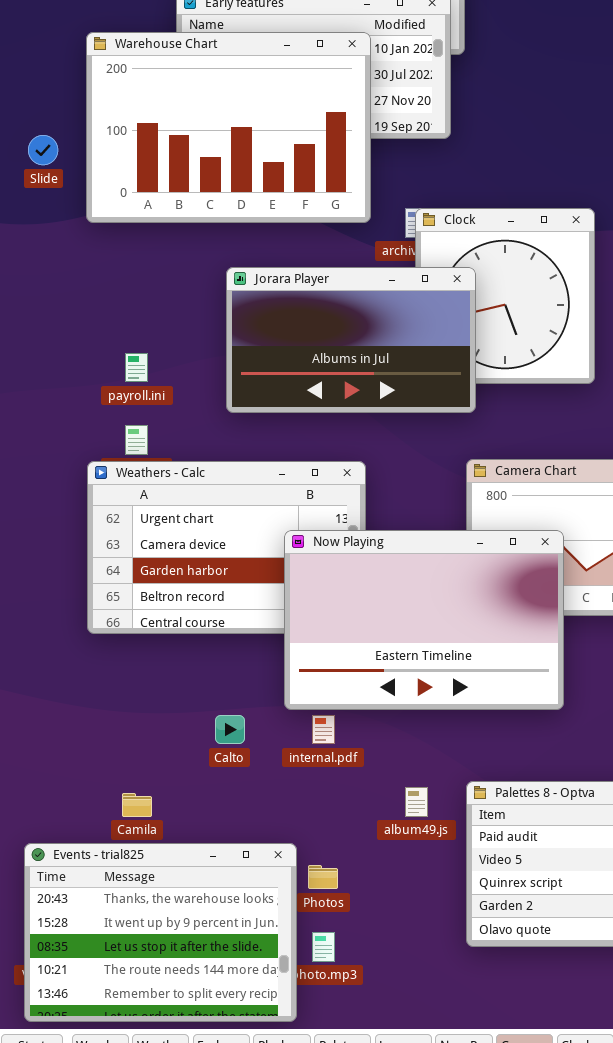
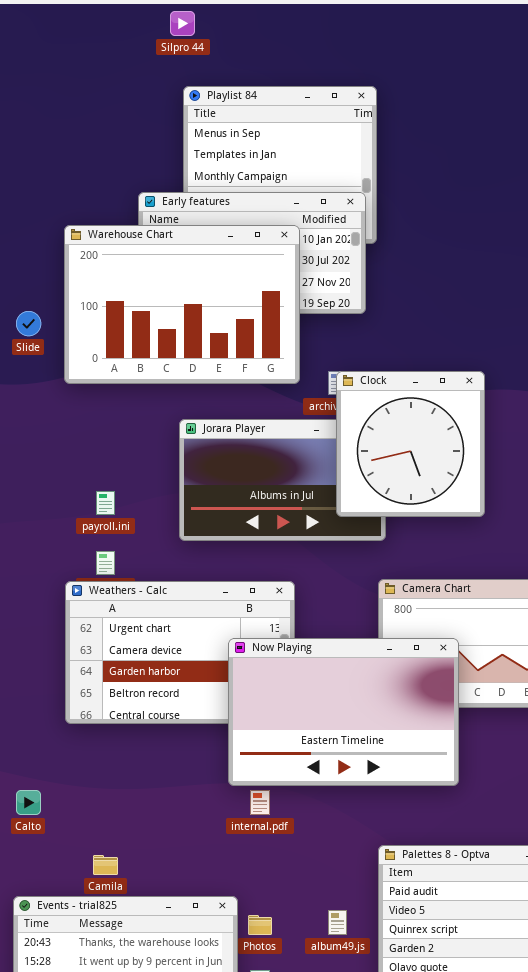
Clock: [415,208,595,384] -> [336,371,485,517], raised
Calto: [215,715,245,744] -> [16,790,41,815], moved
album49.js: [405,787,428,817] -> [328,910,347,935], moved

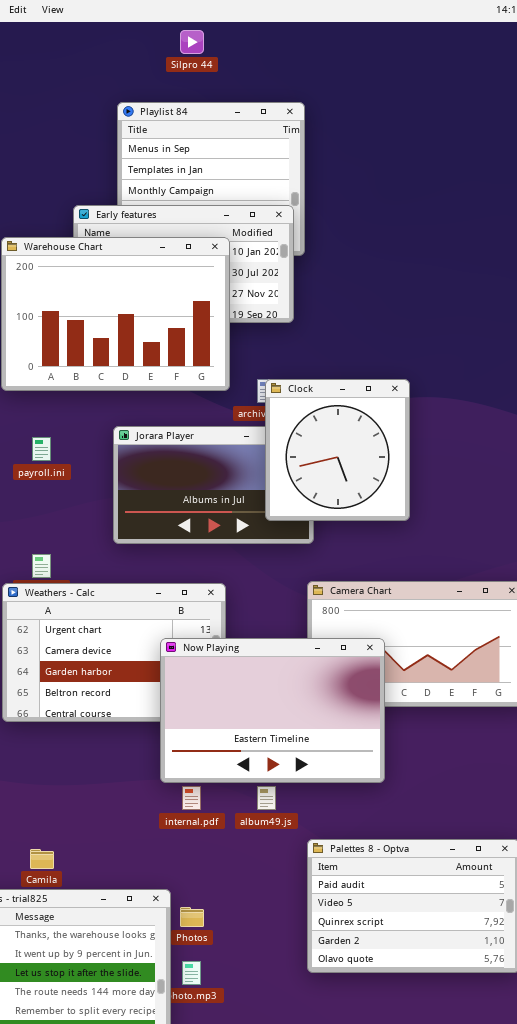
Silpro 44: [170,11,195,36] -> [180,30,204,54], moved
payroll.ini: [96,491,115,515] -> [32,437,51,461], moved
album49.js: [328,910,347,935] -> [257,786,276,810], moved

